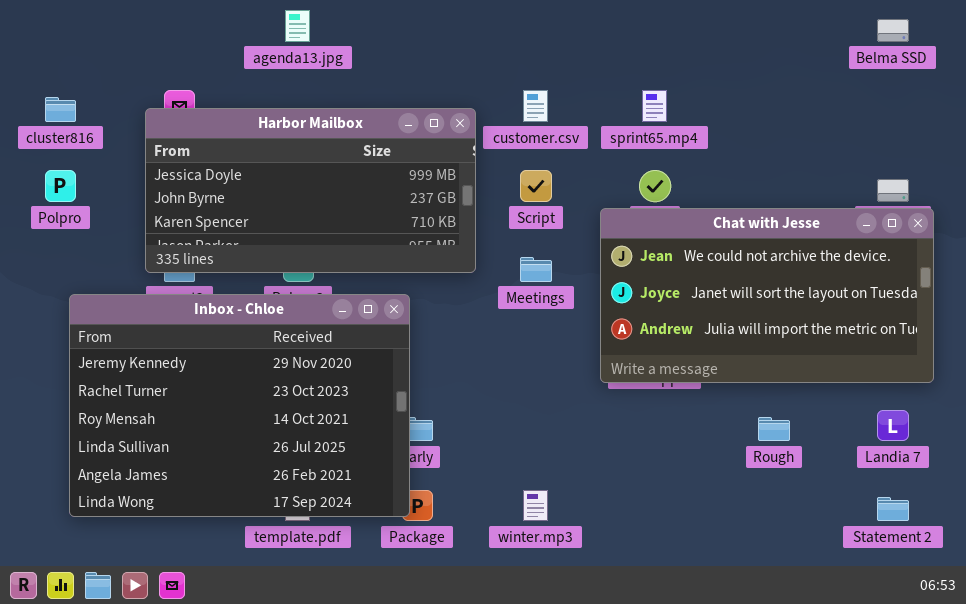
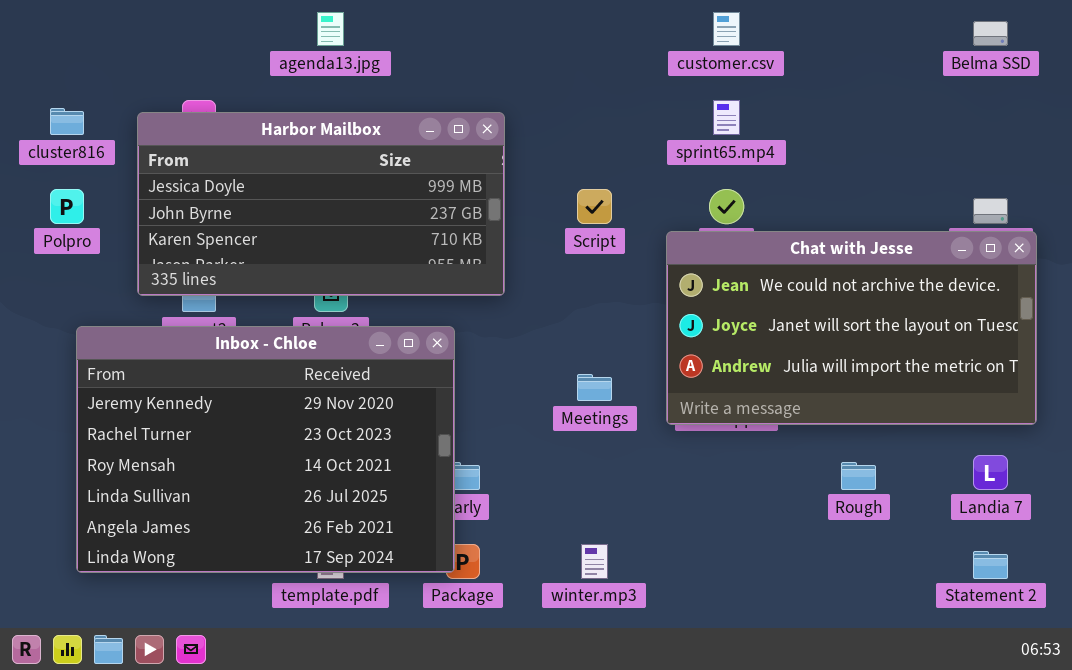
customer.csv: [523,90,548,122] -> [713,12,740,46], moved
Harbor Mailbox: [145,108,476,273] -> [137,112,505,296], moved
Meetings: [520,257,552,282] -> [577,374,612,401], moved

